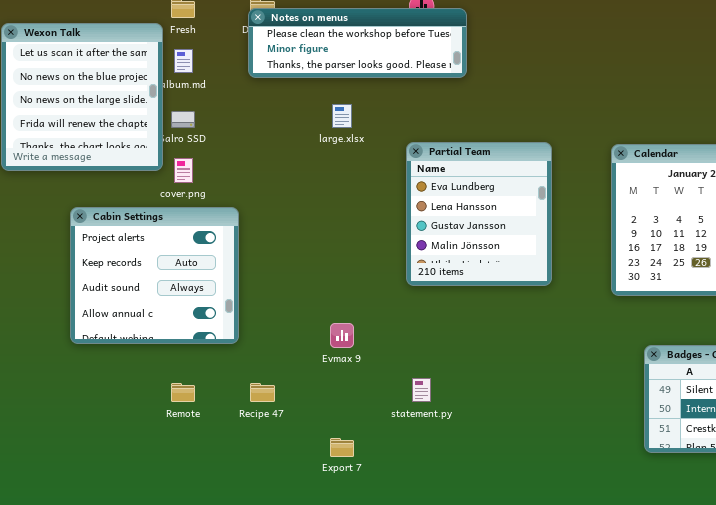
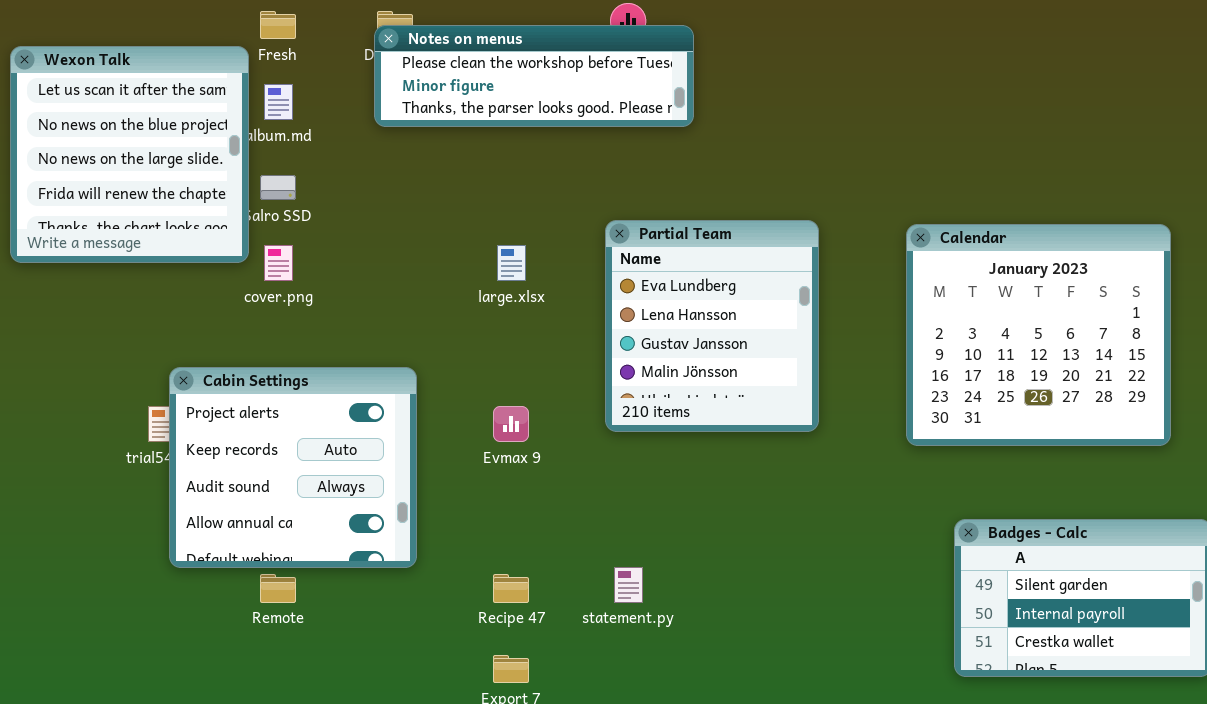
large.xlsx: [332,104,352,128] -> [497,245,526,281], moved
Cabin Settings: [70,207,239,344] -> [169,367,417,568], moved
Evmax 9: [330,323,354,348] -> [493,406,529,442], moved
Recipe 47: [250,383,275,402] -> [493,574,529,603], moved

